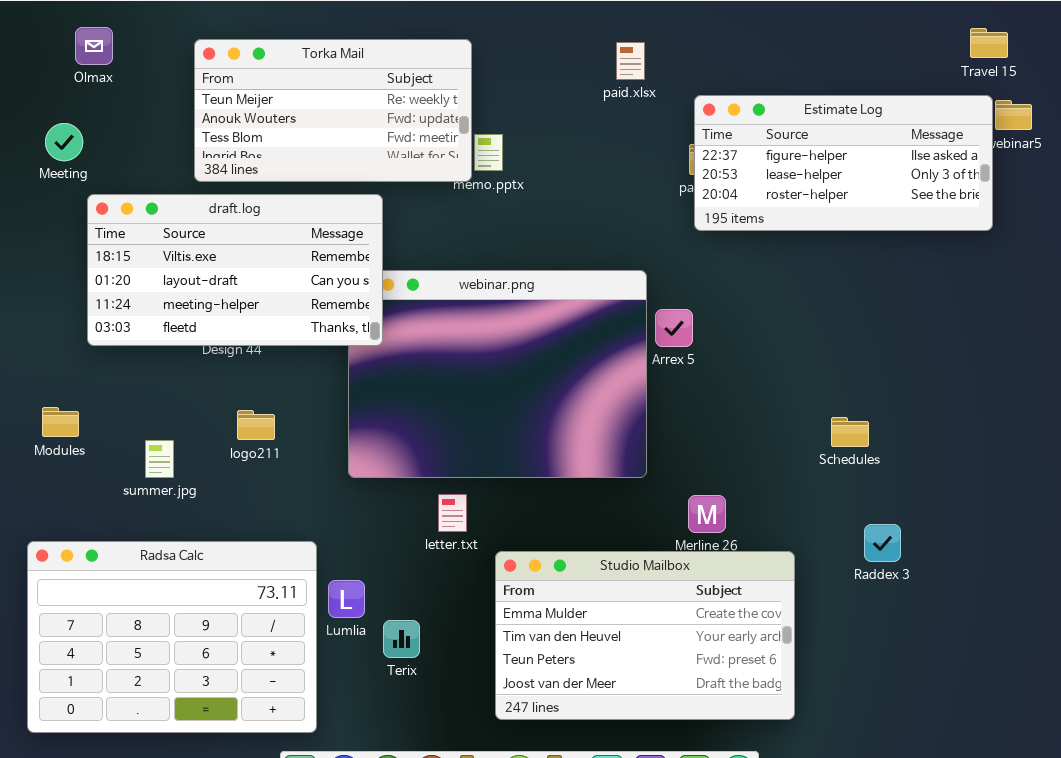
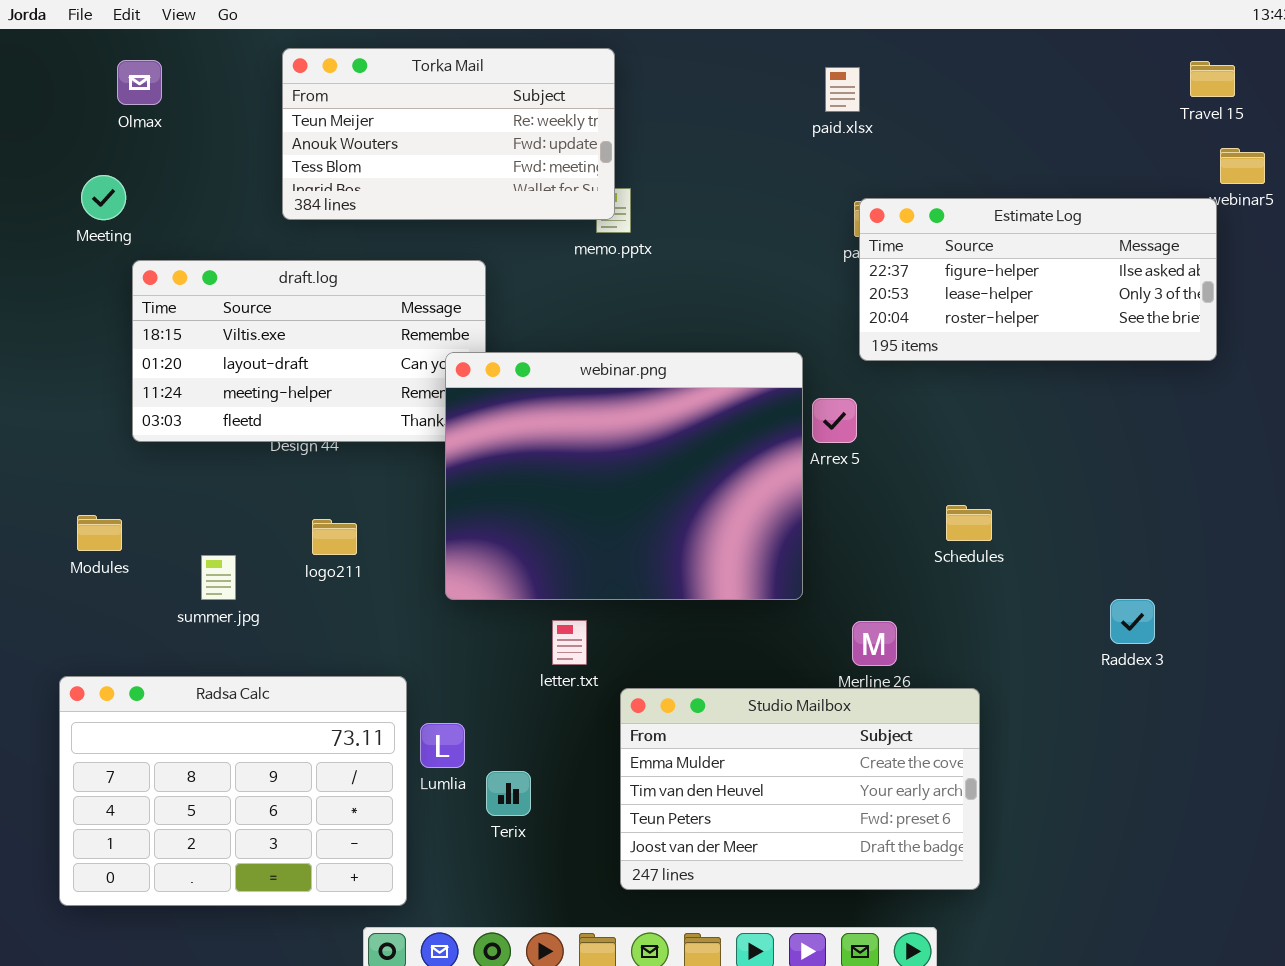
Torka Mail: [194,39,472,182] -> [282,48,615,220], moved
paid.xlsx: [616,42,645,80] -> [825,67,860,112], moved
Estimate Log: [694,95,993,231] -> [859,198,1217,361], moved
webinar.png: [348,270,647,478] -> [445,352,803,600], raised
Schedules: [831,417,869,447] -> [946,505,992,541], moved
Raddex 3: [864,524,901,562] -> [1110,599,1155,644], moved

